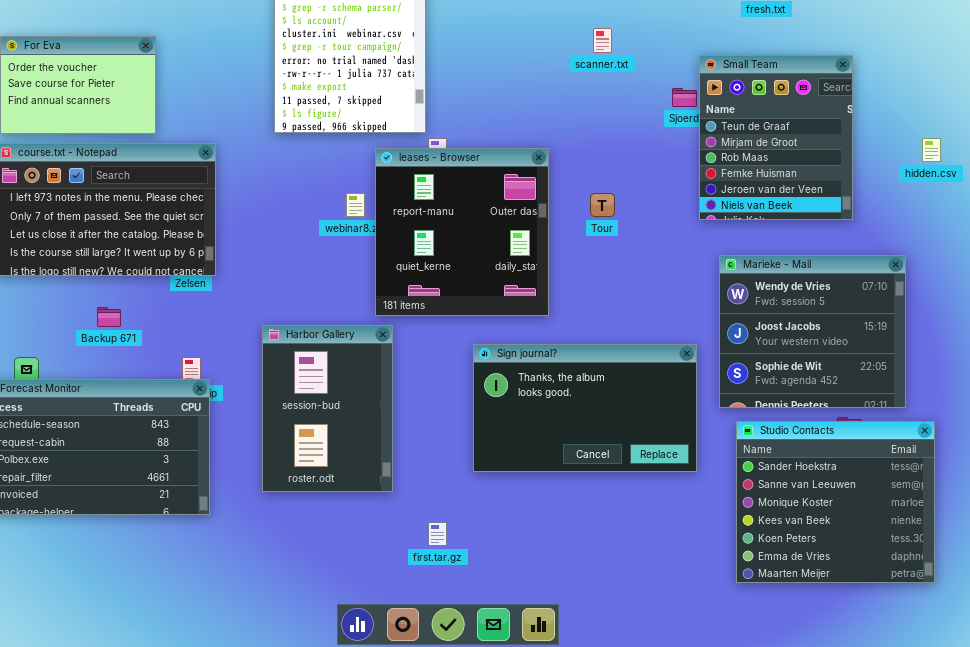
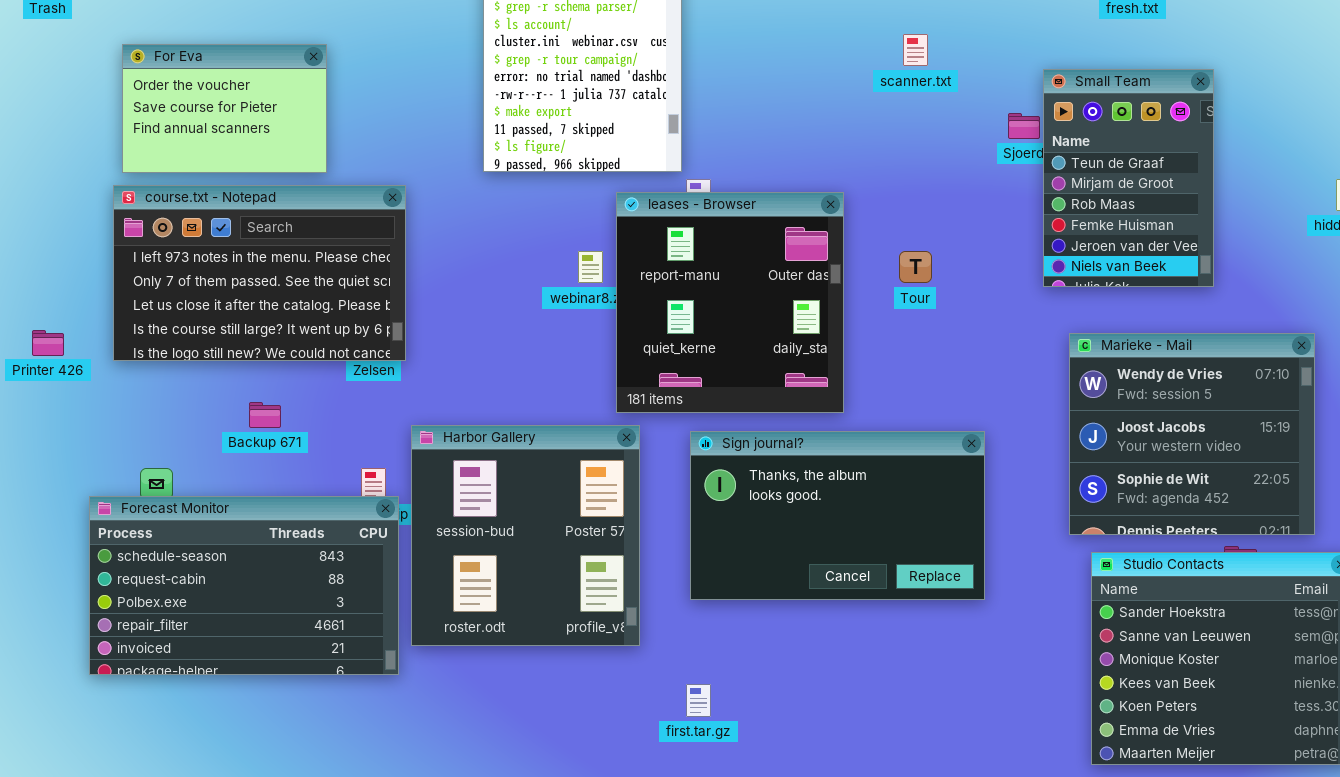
Small Team: [699,55,853,220] -> [1043,69,1214,287], resized
Harbor Gallery: [262,325,393,492] -> [411,425,640,646], resized
Sign journal?: [473,344,697,472] -> [690,431,985,600], moved

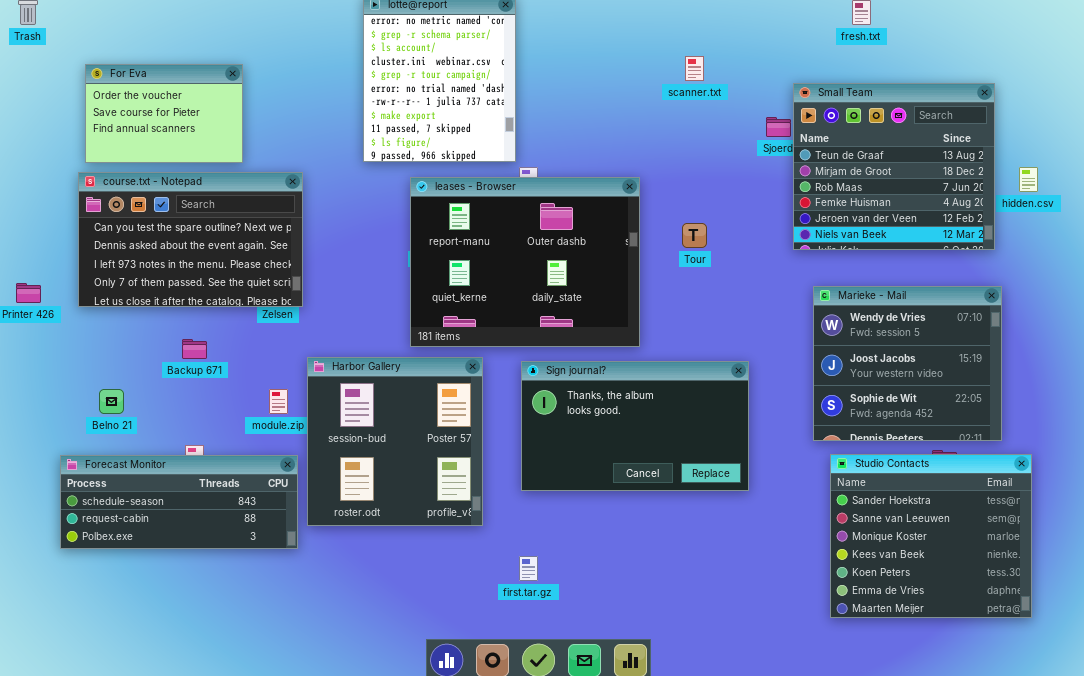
Small Team: [1043,69,1214,287] -> [793,83,995,250], resized
course.txt - Notepad: [113,185,406,361] -> [78,172,303,307], scrolled up 2 rows
leases - Browser: [616,192,844,413] -> [410,177,640,347], resized
Forecast Monitor: [89,496,399,675] -> [60,455,298,549], resized

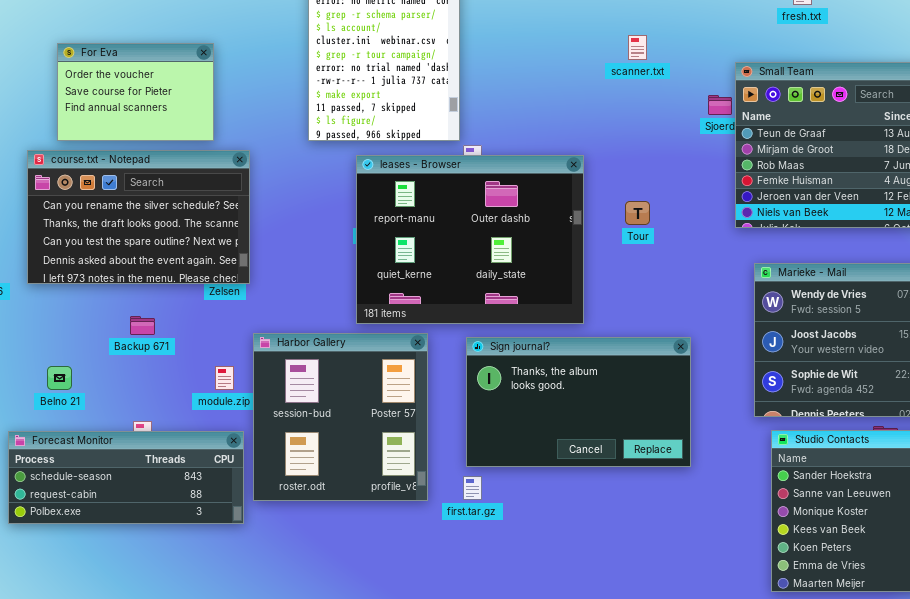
For Eva: [85,64,243,163] -> [57,43,214,141], moved
course.txt - Notepad: [78,172,303,307] -> [27,150,250,284], scrolled up 2 rows
first.tar.gz: [519,556,538,581] -> [463,476,482,500], moved

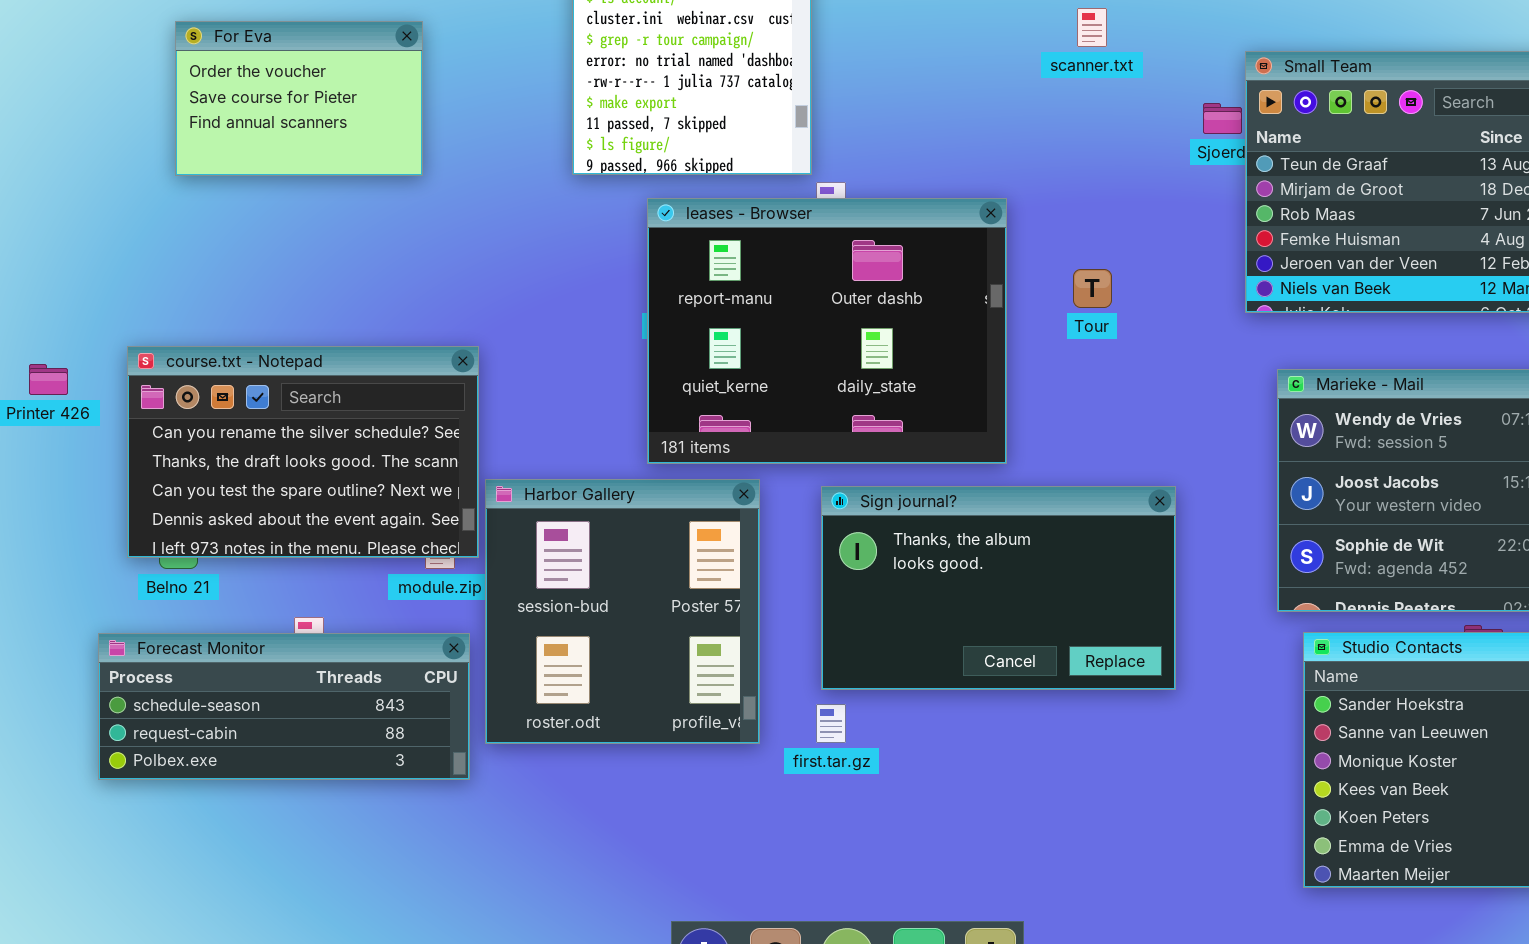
course.txt - Notepad: [27,150,250,284] -> [127,346,479,558], moved

